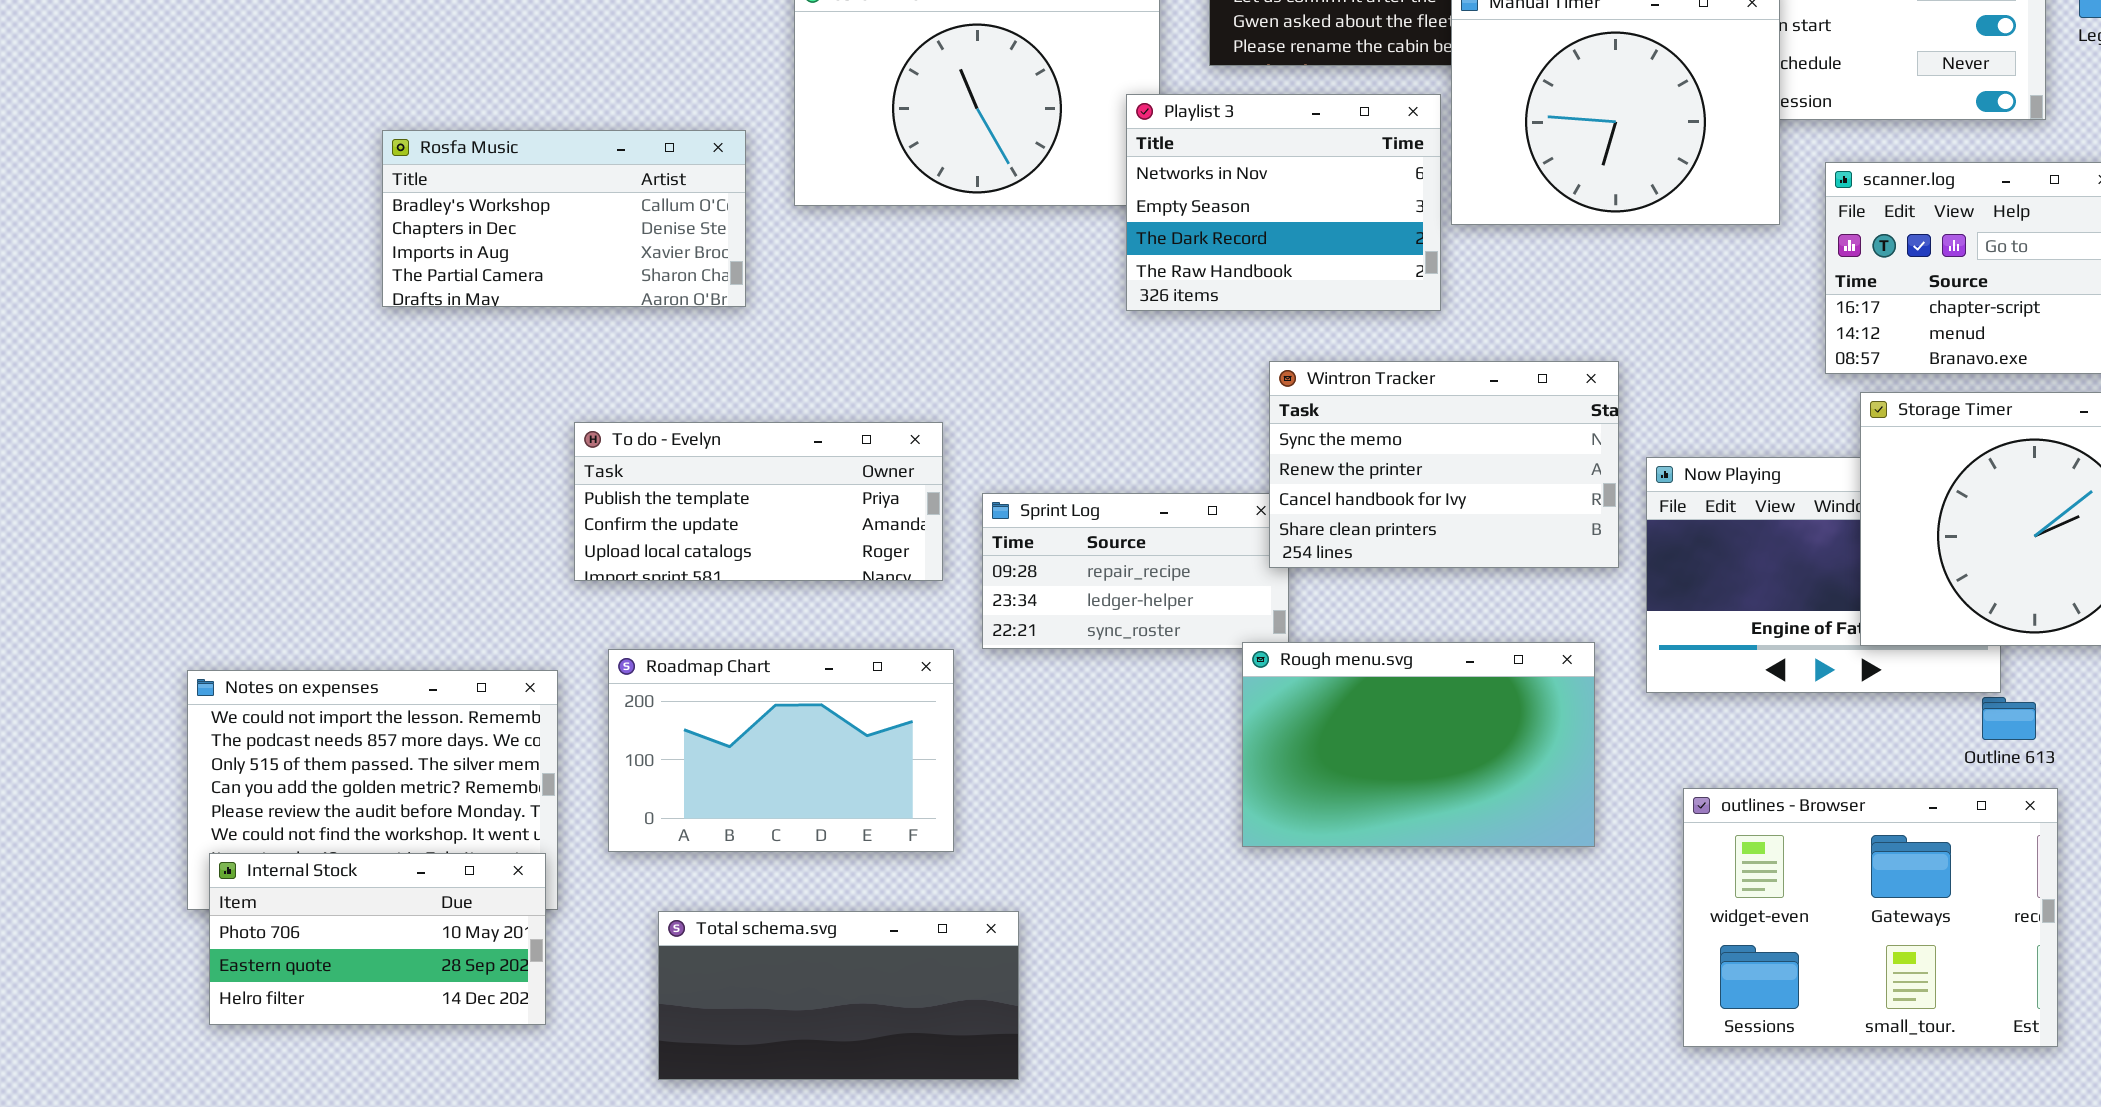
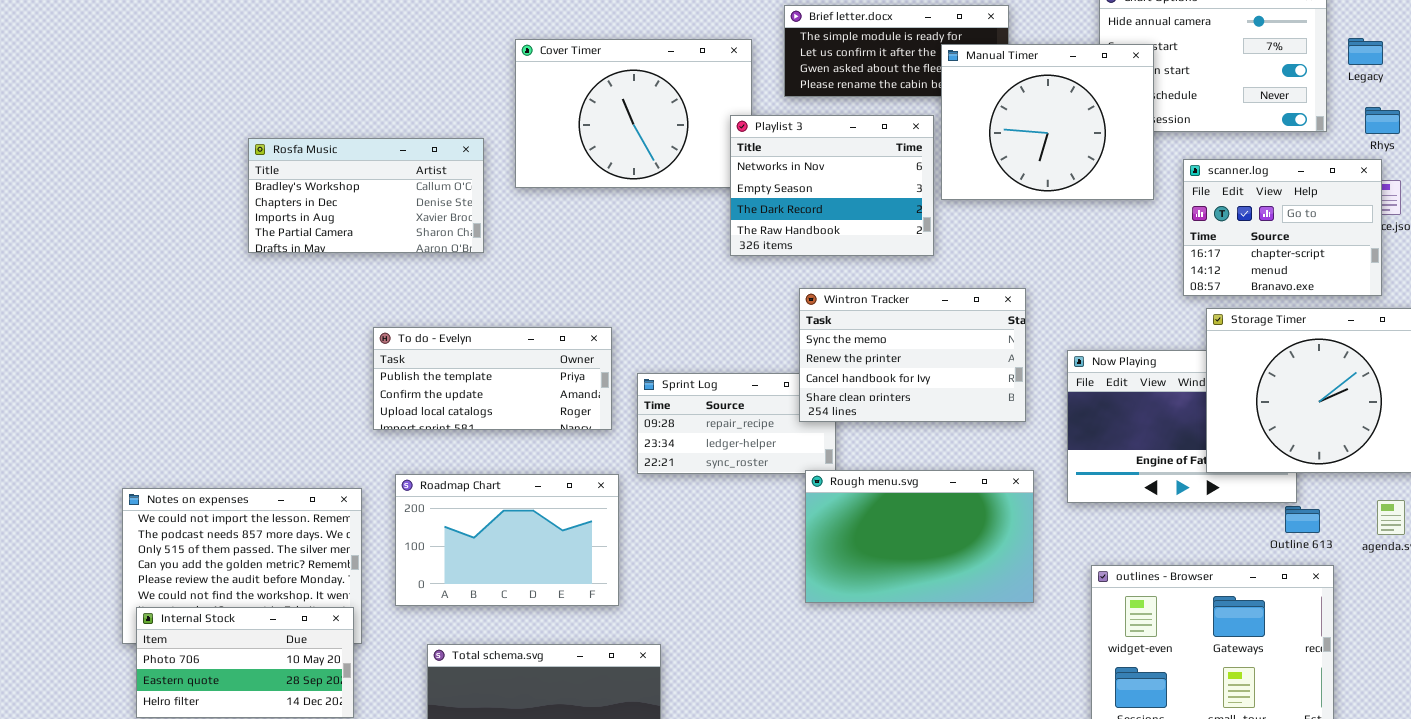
Wintron Tracker: [1269,361,1619,568] -> [799,288,1026,422], moved

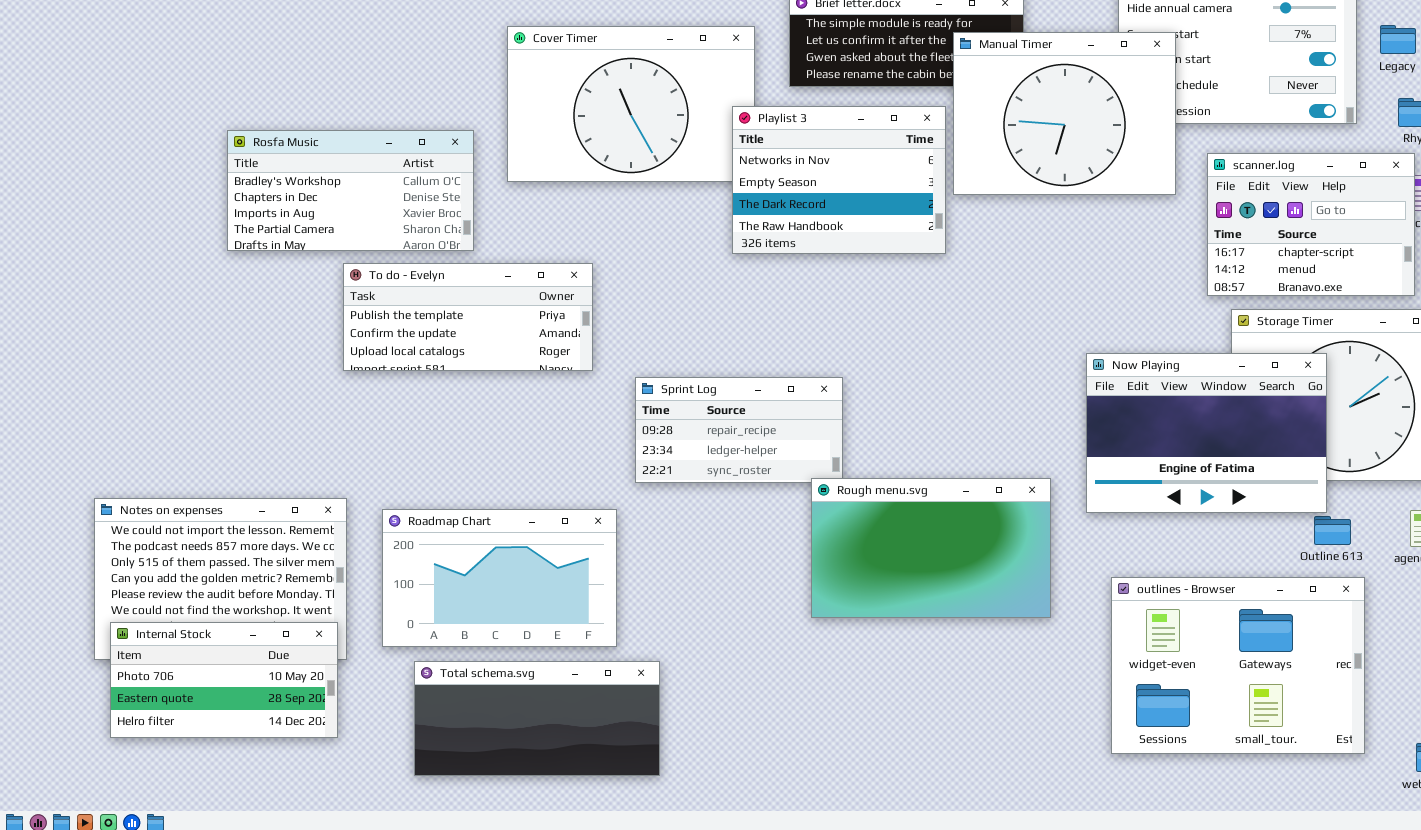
Wintron Tracker: [799,288,1026,422] -> none, closed
To do - Evelyn: [373,327,612,430] -> [343,263,593,371], moved
Now Playing: [1067,350,1297,503] -> [1086,353,1327,513], raised
Roadmap Chart: [395,474,619,606] -> [382,509,617,647], moved

